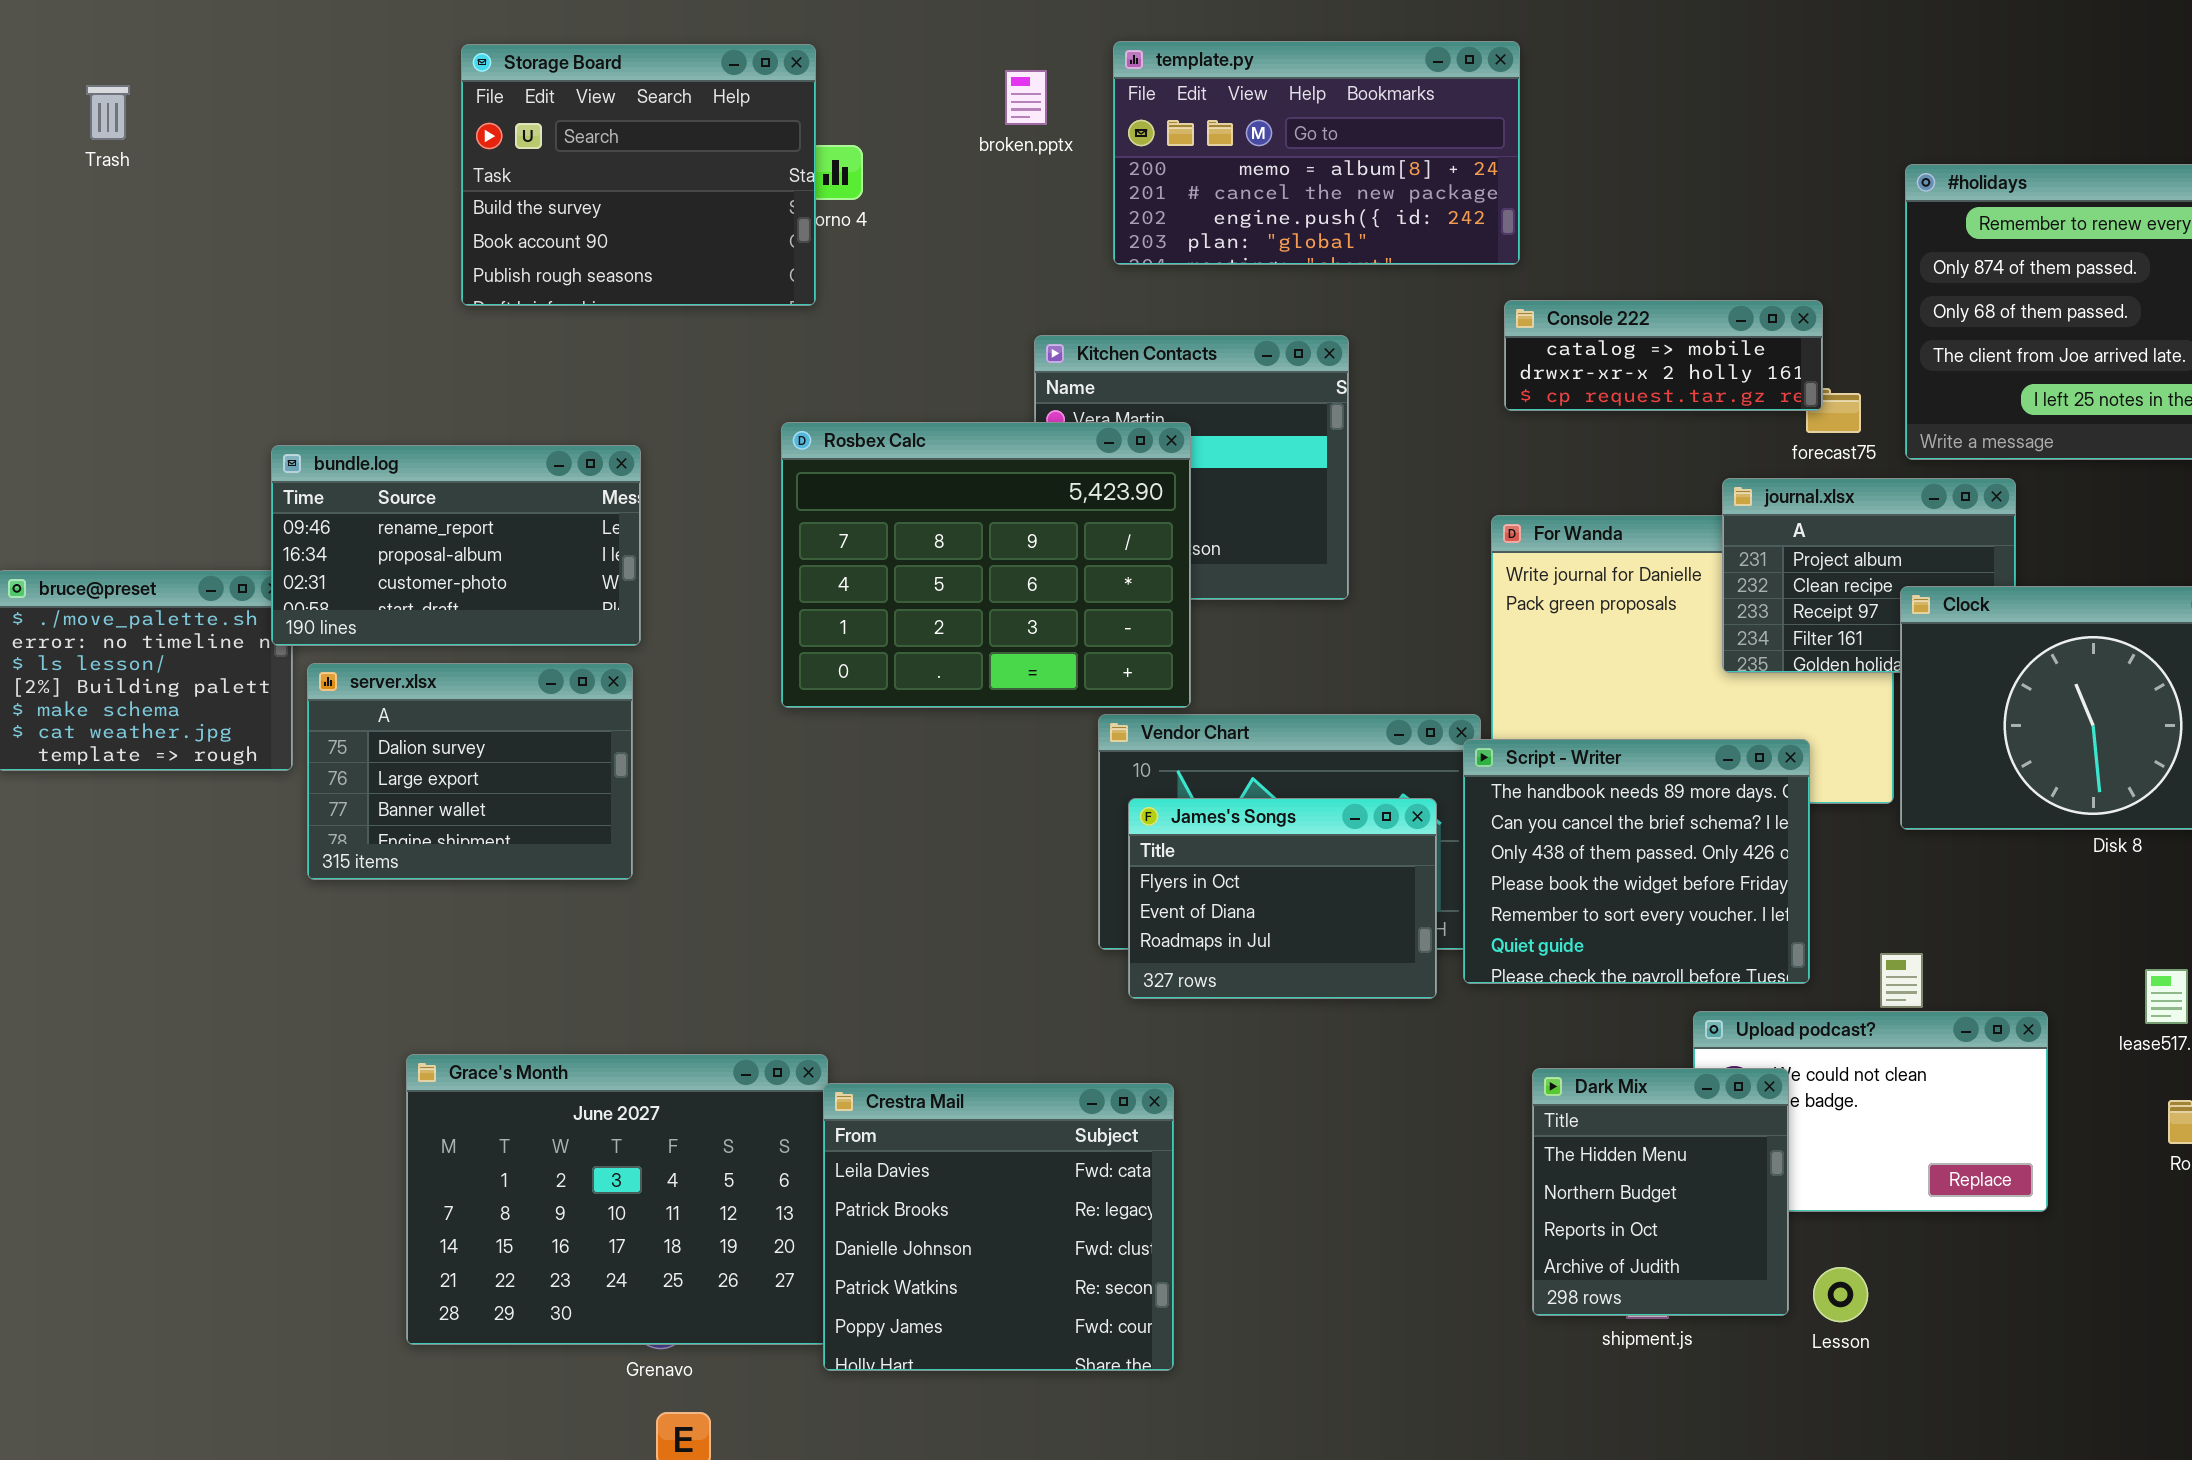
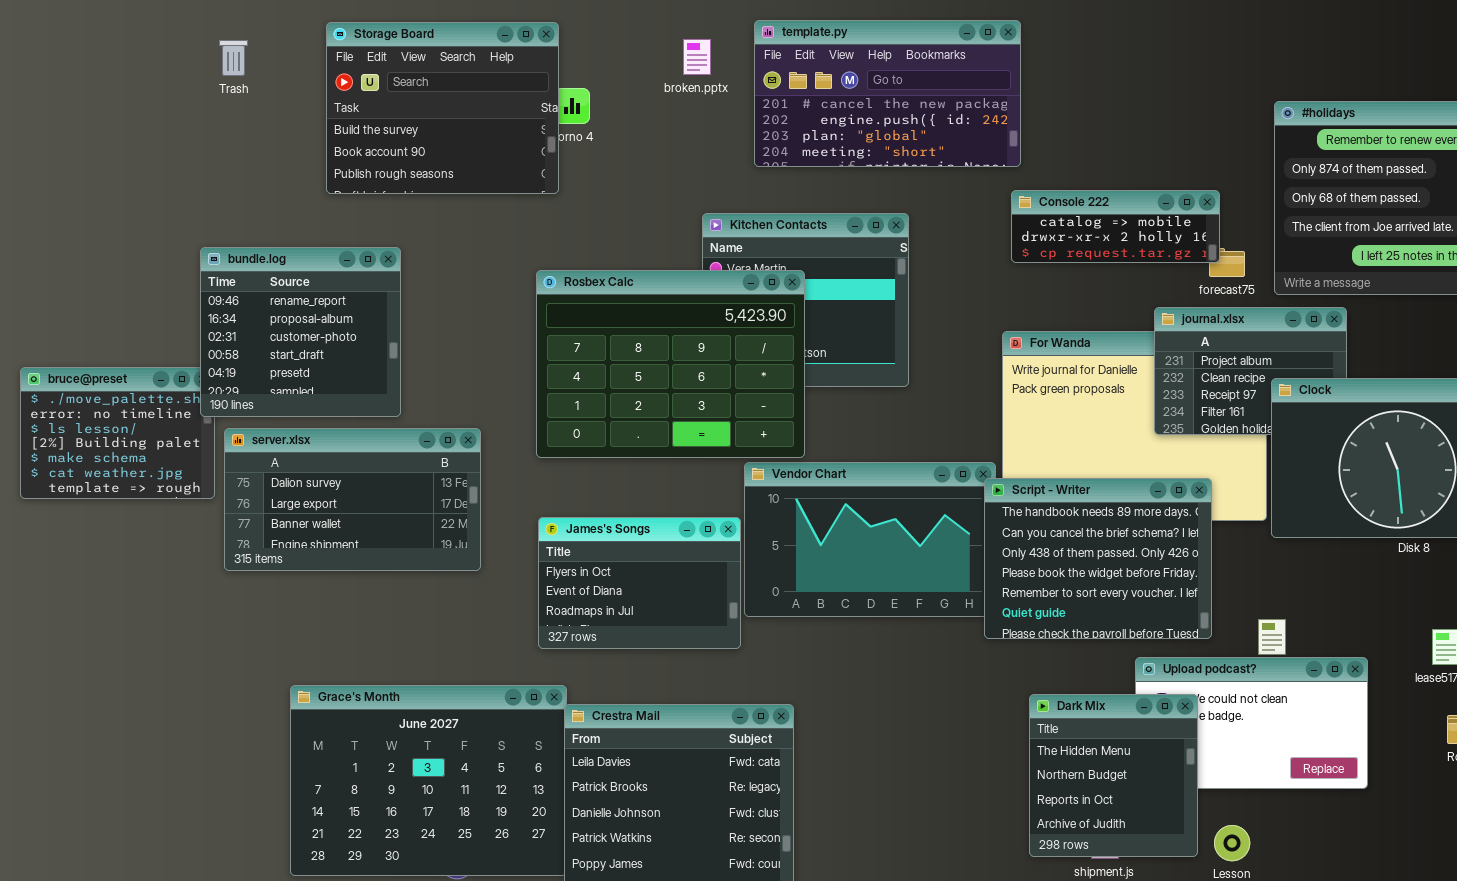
template.py: [1113,41,1520,265] -> [754,20,1021,167], scrolled down 1 row
Trash: [86,85,130,140] -> [219,40,248,76], moved
bundle.log: [271,445,641,646] -> [200,247,401,417], resized
server.xlsx: [307,663,633,880] -> [224,428,481,571], resized
James's Songs: [1128,798,1437,999] -> [538,517,741,649], moved

